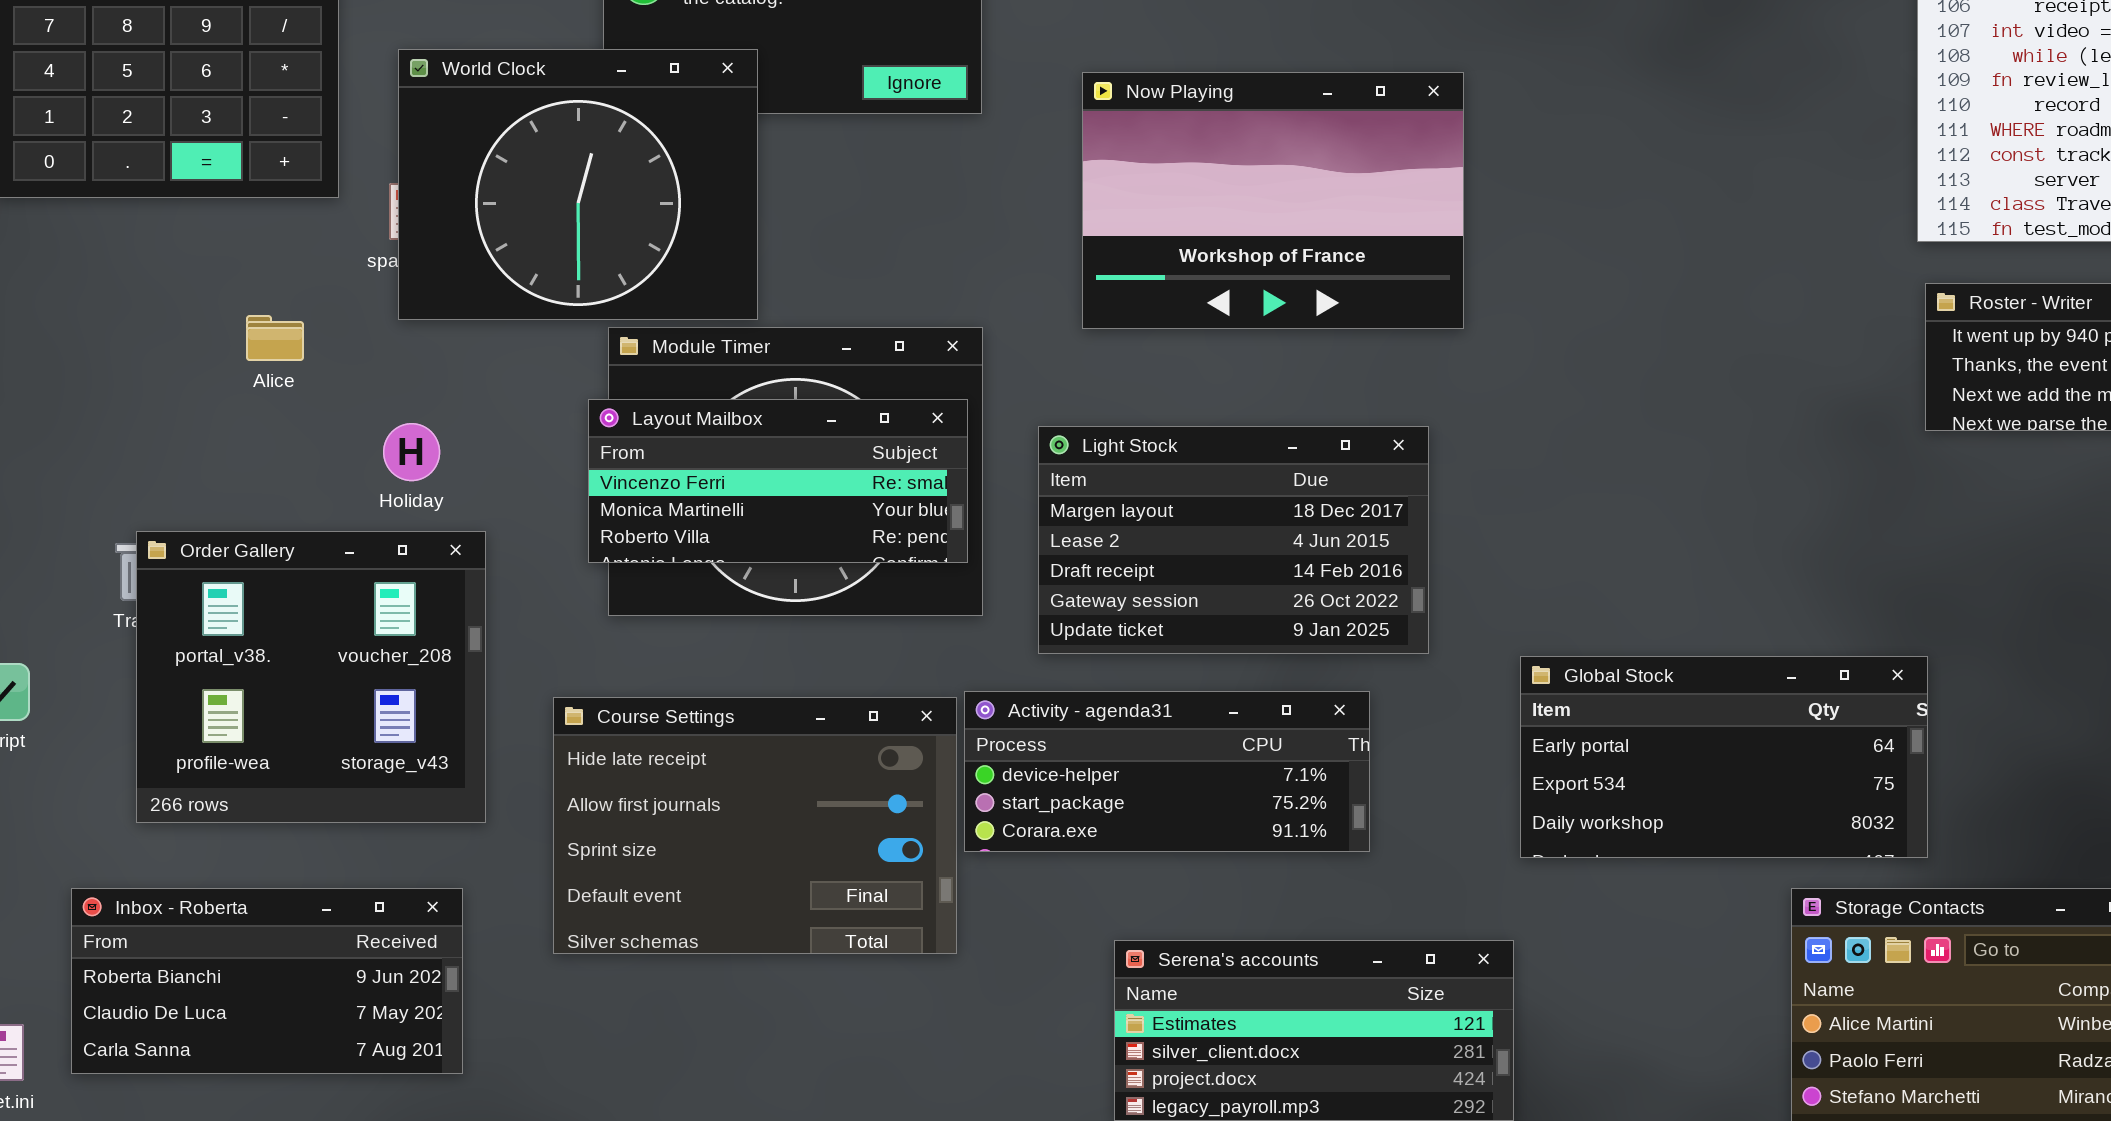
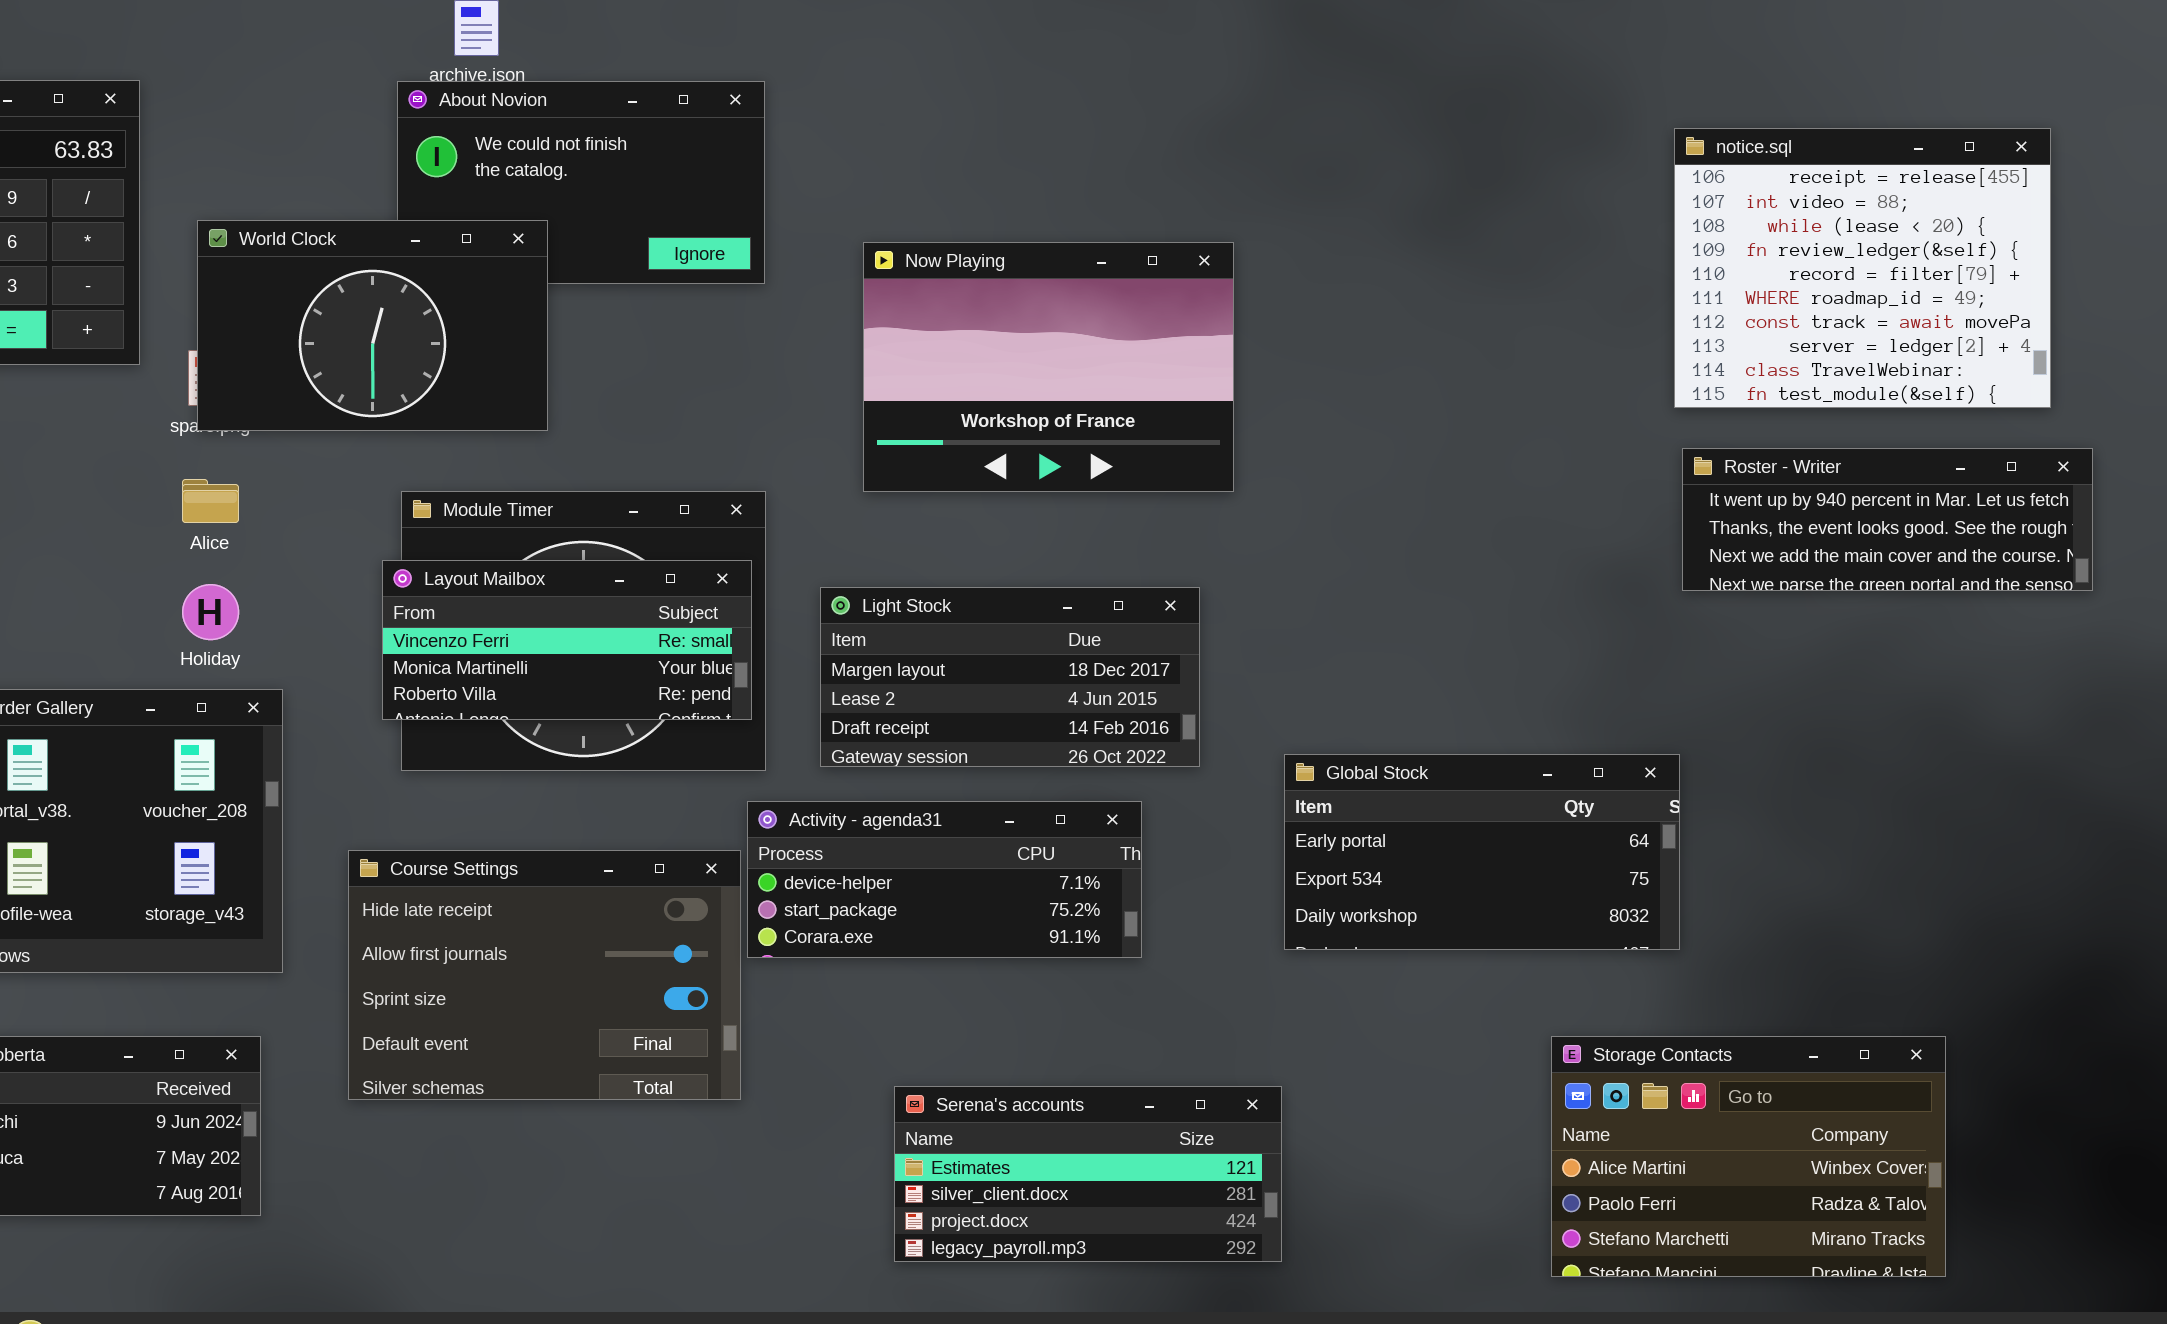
World Clock: [398,49,758,320] -> [197,220,548,431], resized
Alice: [246,315,304,361] -> [182,479,239,523], moved
Light Stock: [1038,426,1429,654] -> [820,587,1200,767], resized
Global Stock: [1520,656,1928,858] -> [1284,754,1680,950], moved
Activity - agenda31: [964,691,1370,852] -> [747,801,1142,958], moved

